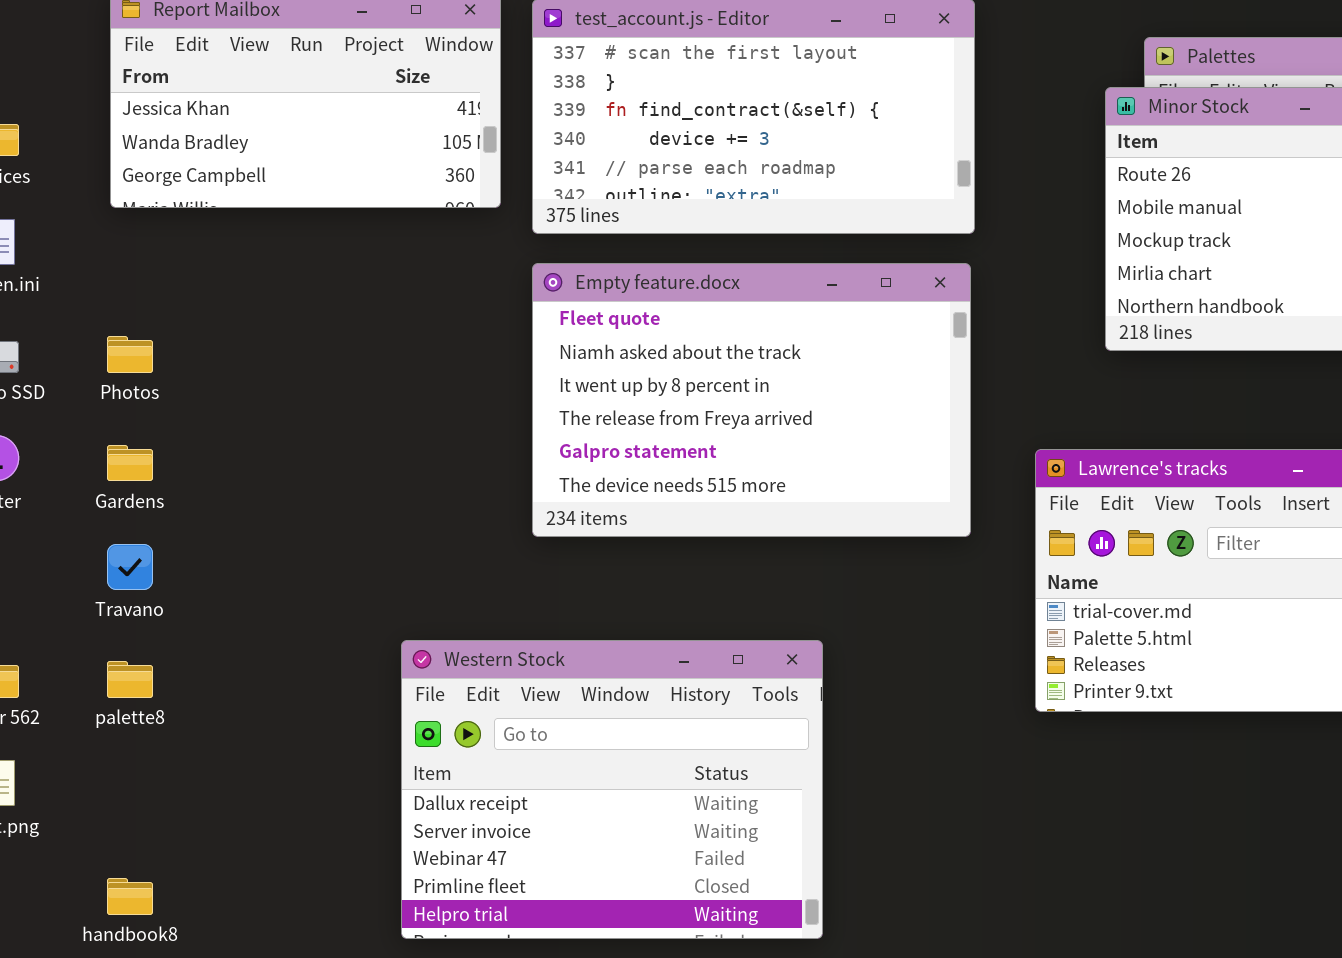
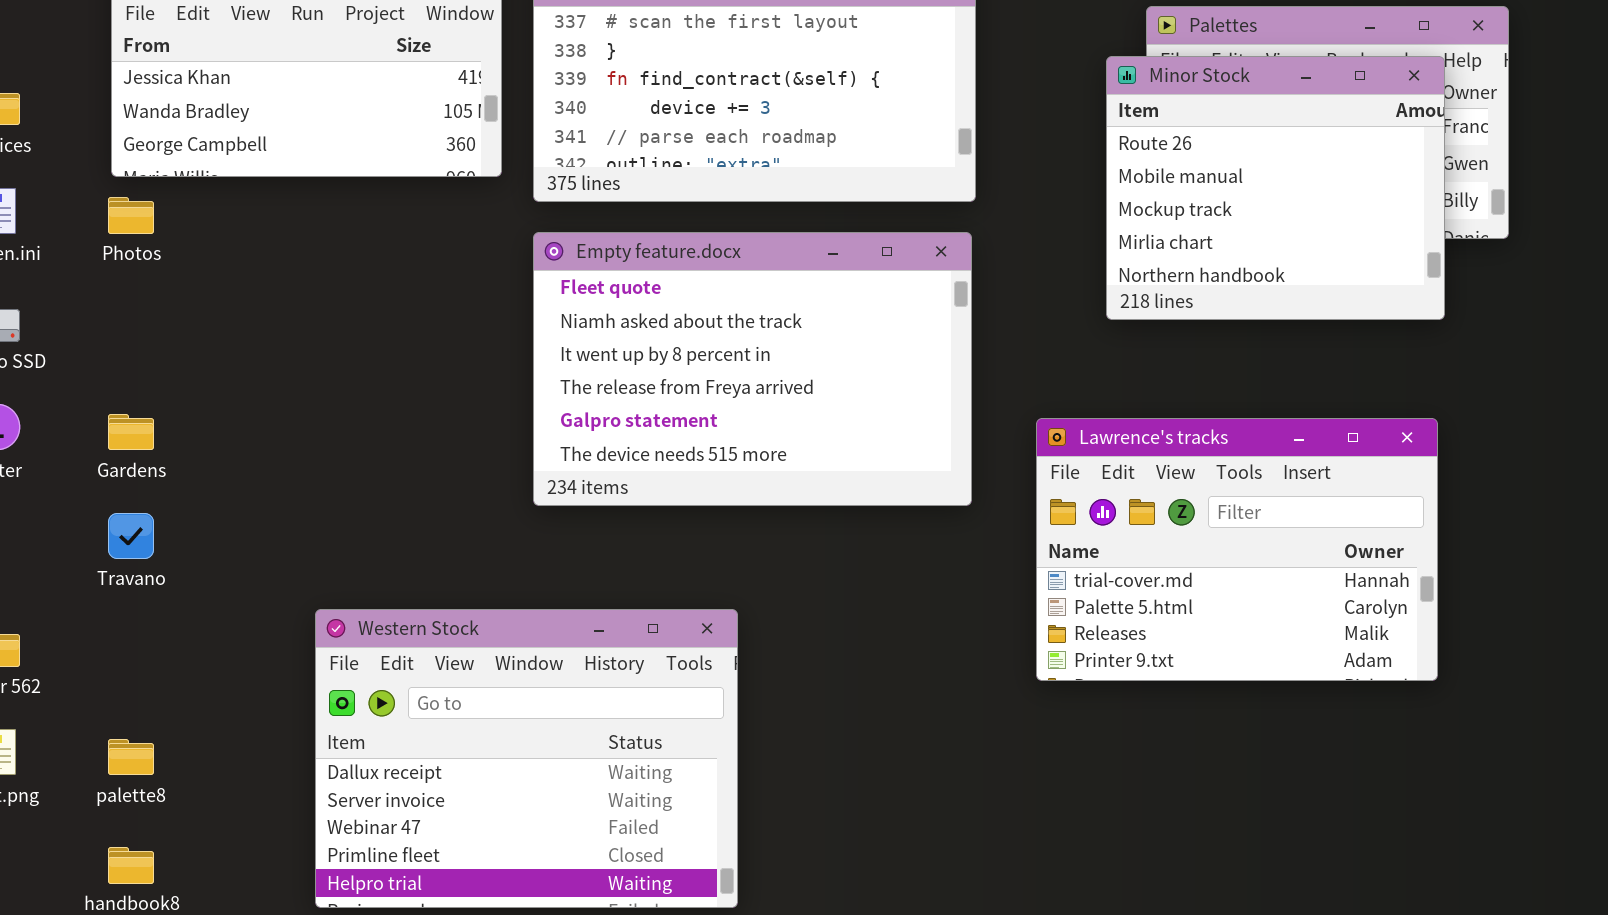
Photos: [107,336,153,373] -> [108,197,154,234], moved
Western Stock: [401,640,823,939] -> [315,609,738,908], moved
palette8: [107,661,153,698] -> [108,739,154,775], moved

